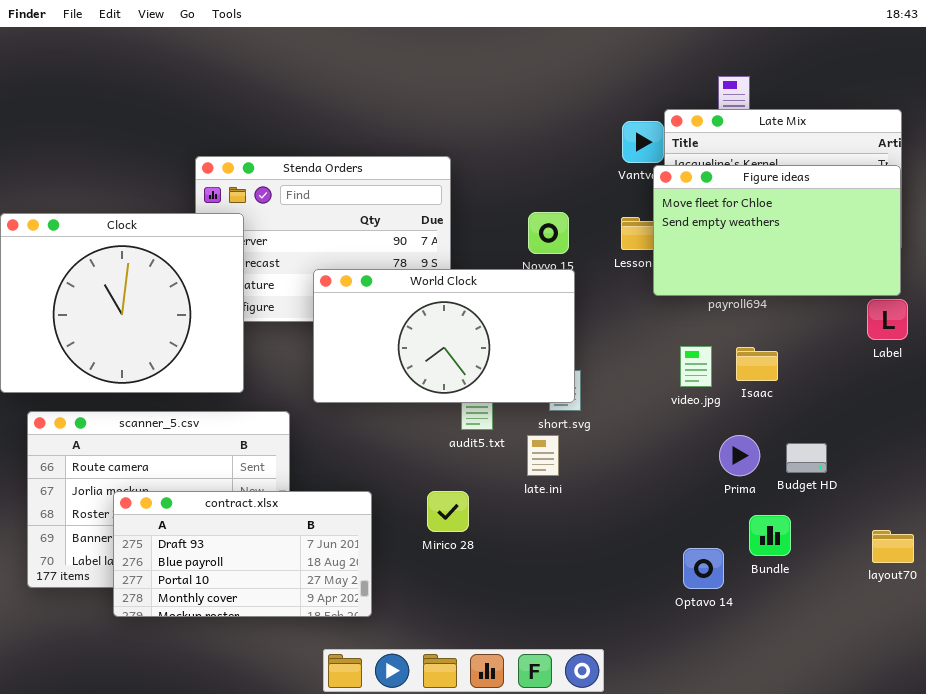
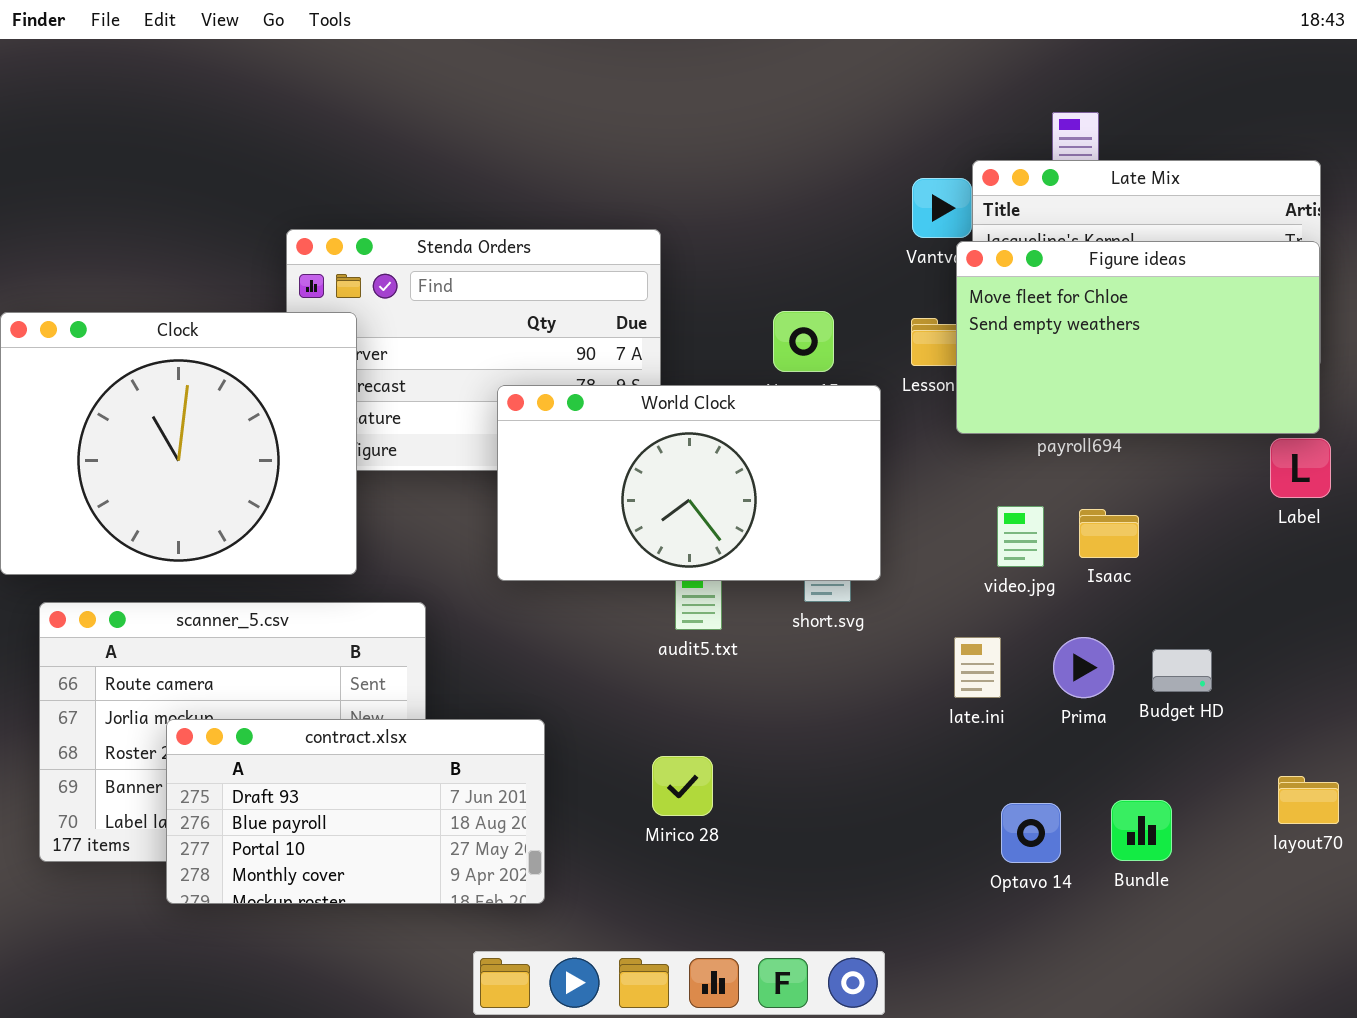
World Clock: [313,269,575,403] -> [497,385,881,581], moved
late.ini: [527,435,559,476] -> [954,637,1001,698], moved
Mirico 28: [427,491,469,532] -> [652,756,713,816], moved
Bundle: [749,515,791,556] -> [1111,800,1172,861], moved

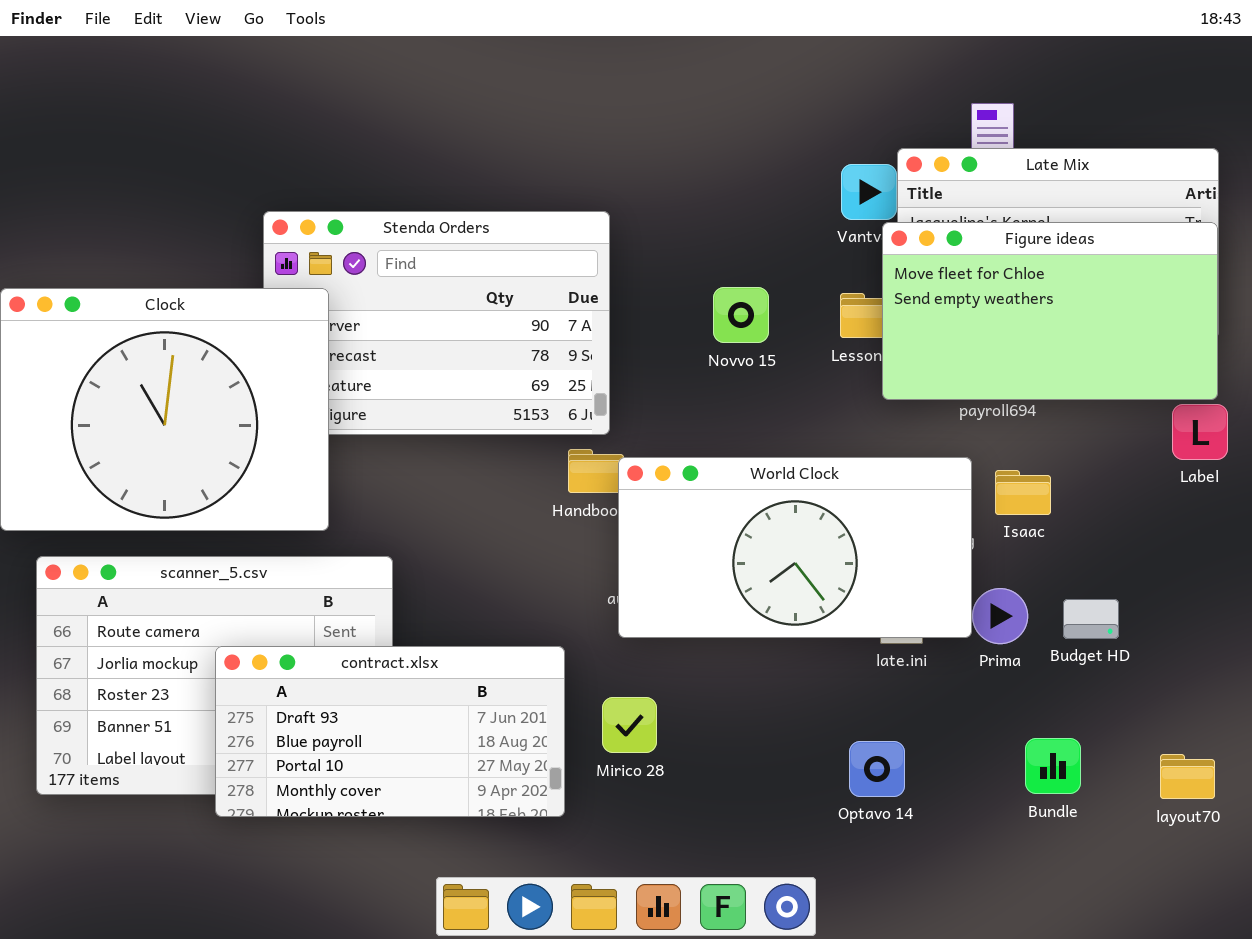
World Clock: [497,385,881,581] -> [618,457,972,638], moved
contract.xlsx: [166,719,545,904] -> [215,646,565,817], moved
layout70: [1278,776,1339,824] -> [1160,754,1215,799], moved
Optavo 14: [1001,803,1061,863] -> [849,741,905,797], moved

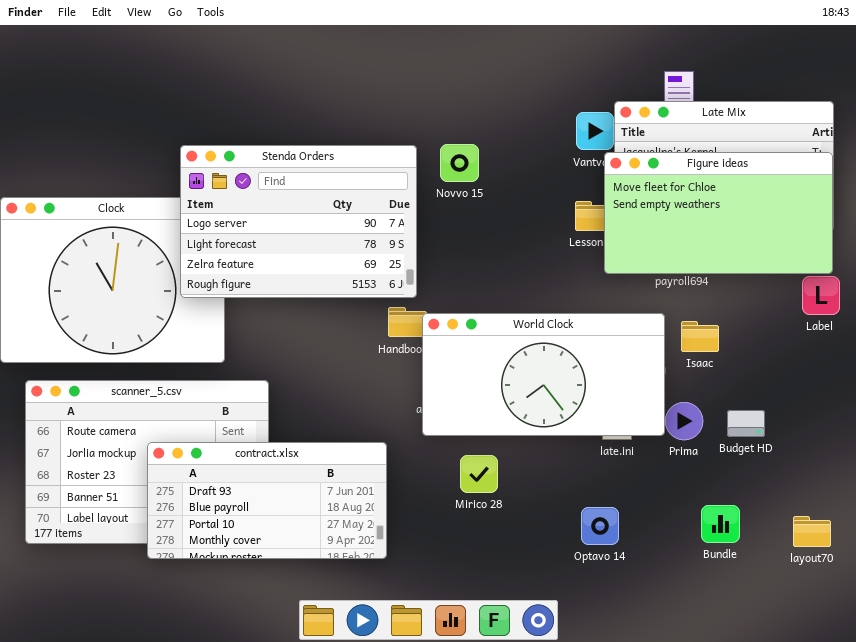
Stenda Orders: [263,211,610,435] -> [180,145,417,298], raised
Novvo 15: [713,287,769,343] -> [440,144,479,182], moved
Mirico 28: [602,697,657,753] -> [460,455,498,493], moved

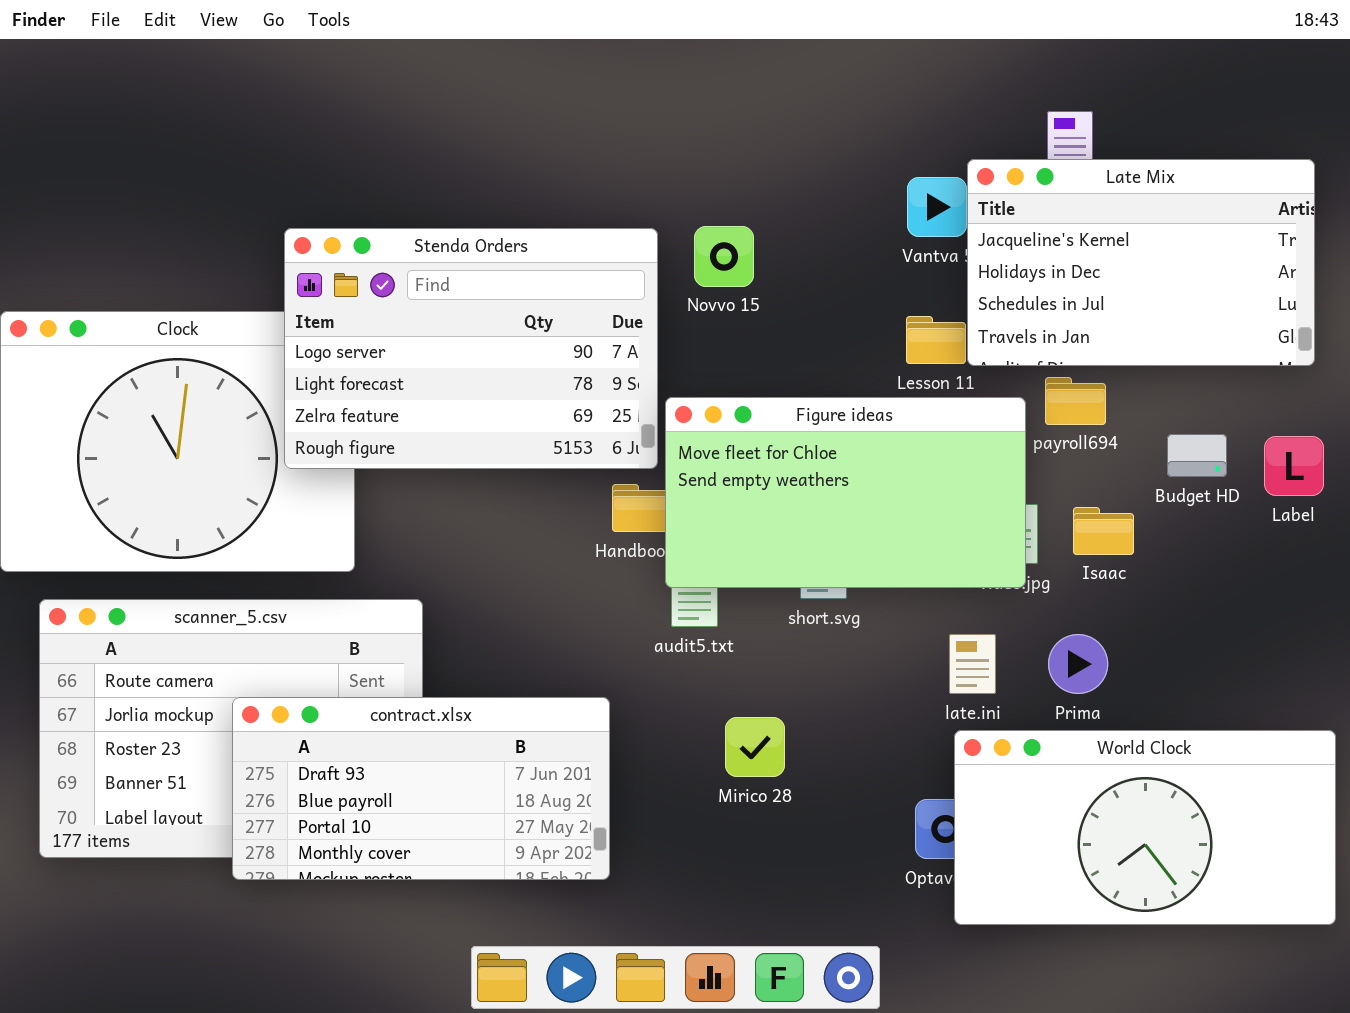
Figure ideas: [604,152,833,274] -> [665,397,1026,588], moved
World Clock: [422,313,665,436] -> [954,730,1336,925], moved
Budget HD: [727,410,765,437] -> [1167,434,1227,477], moved

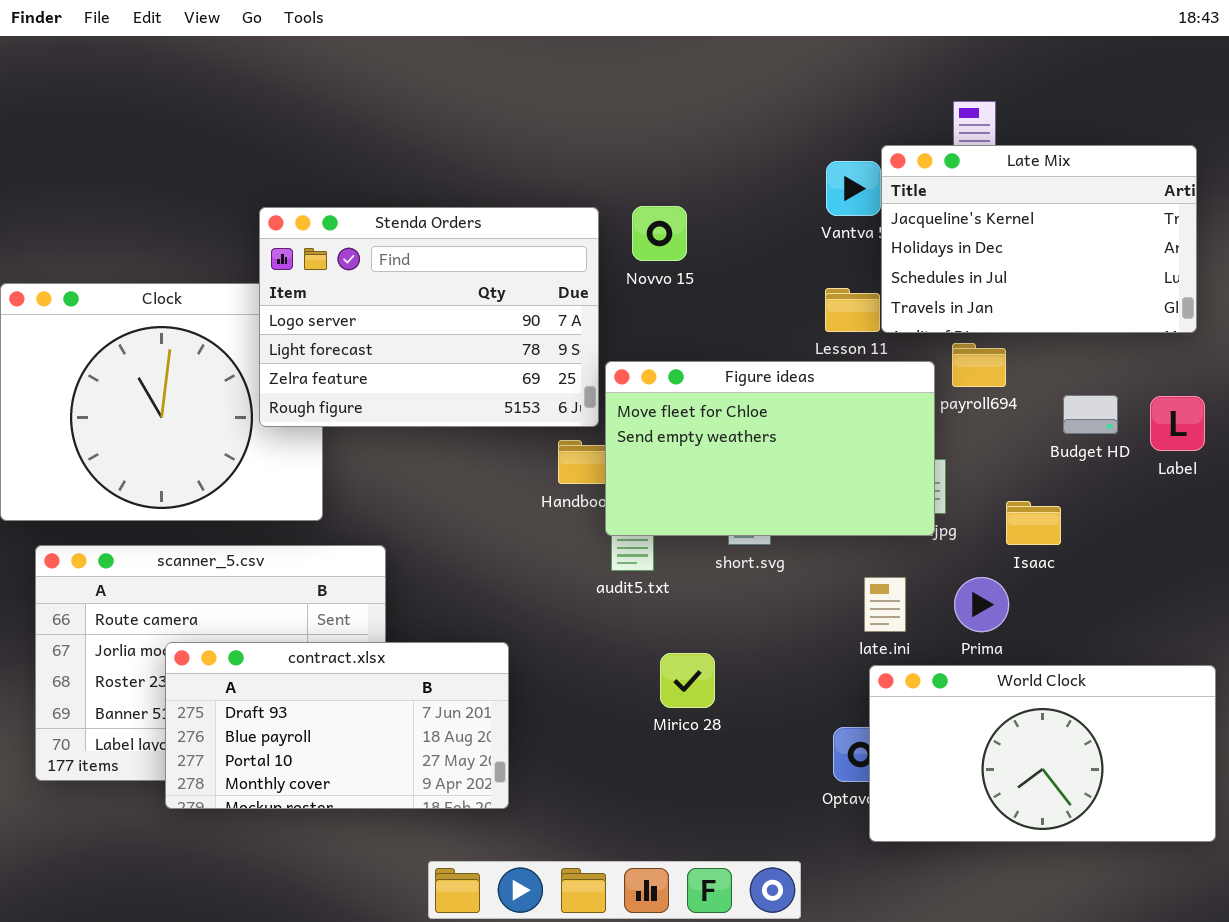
Isaac: [1073,507,1134,555] -> [1006,501,1061,545], moved
contract.xlsx: [232,697,610,880] -> [165,642,509,809], moved

